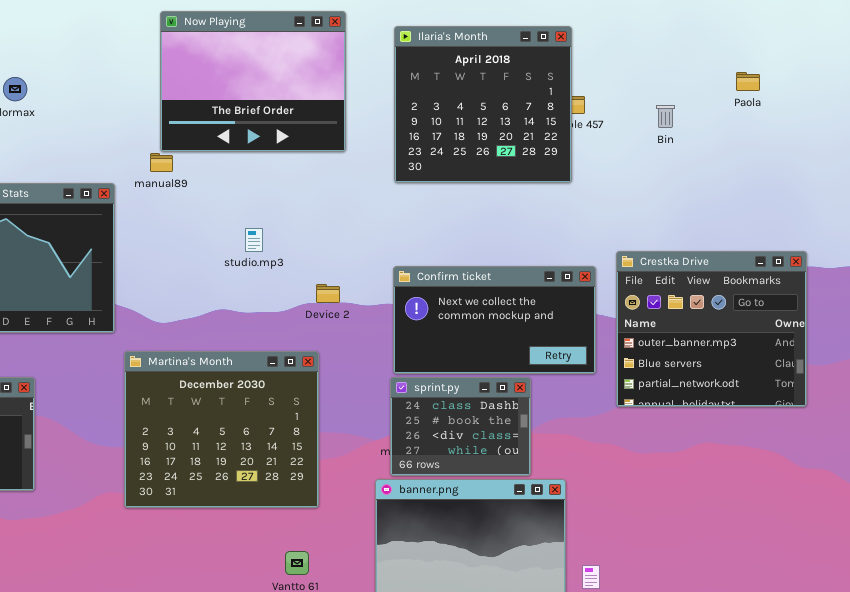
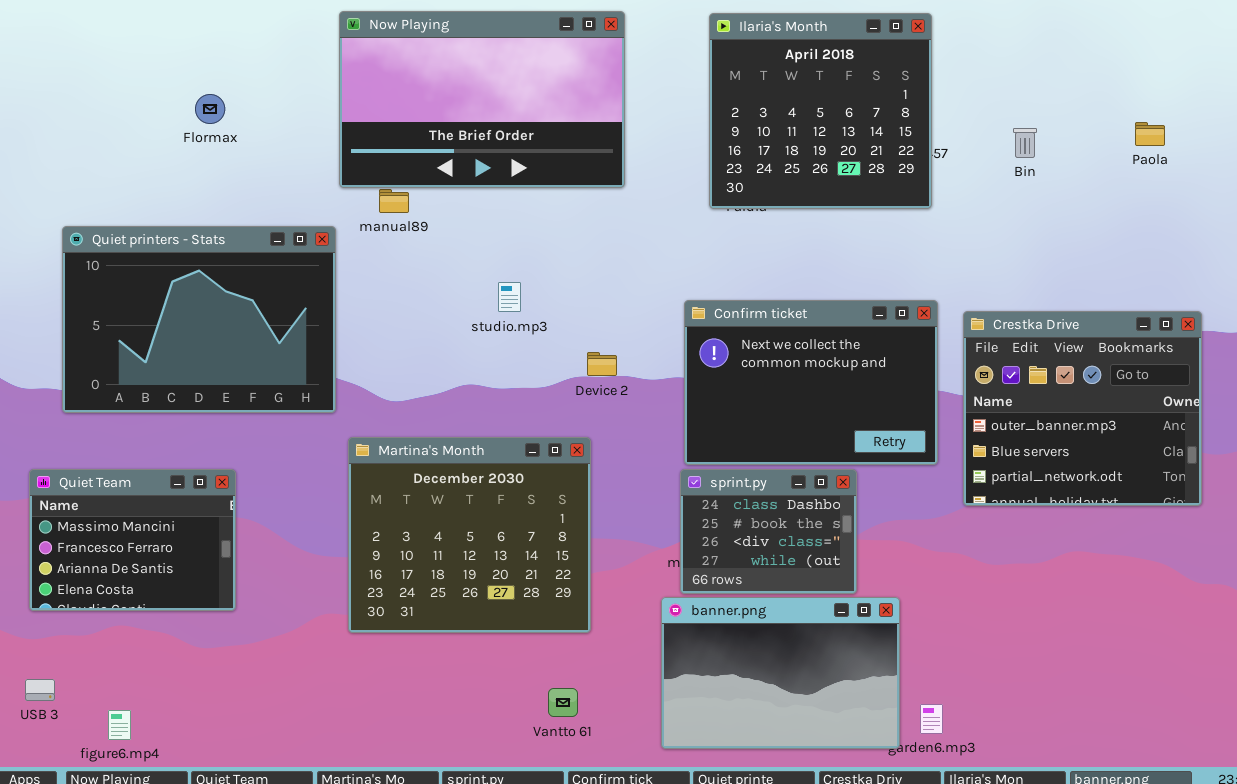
Now Playing: [160,11,346,152] -> [339,11,625,188], resized
Ilaria's Month: [394,26,572,183] -> [709,13,932,209], moved
Paola: [736,72,760,91] -> [1135,122,1165,146], moved
Confirm ticket: [393,266,596,374] -> [684,300,938,465], resized

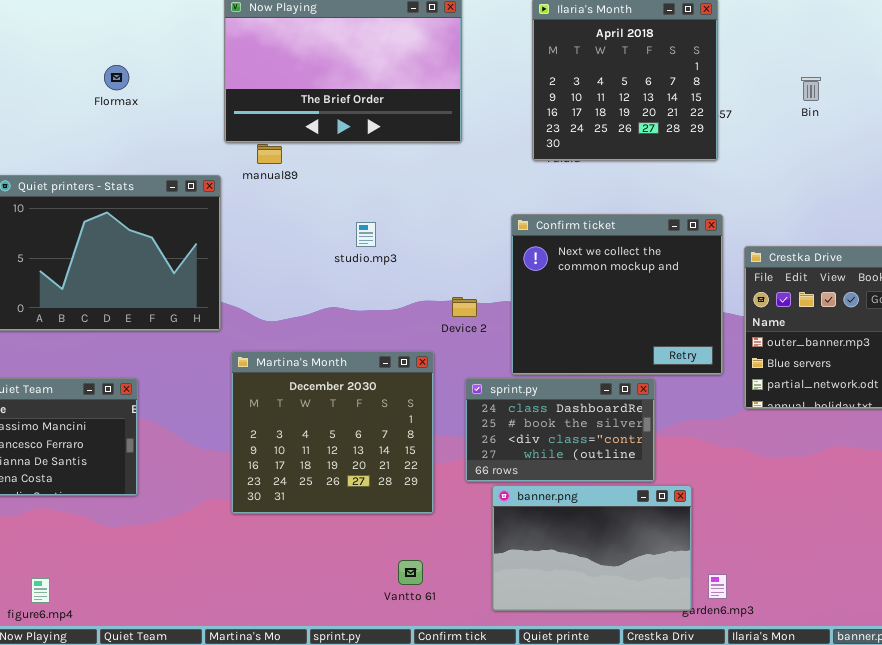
Bin: [1013,128,1037,158] -> [801,77,821,101], moved
Confirm ticket: [684,300,938,465] -> [511,214,723,375], resized
Device 2: [587,352,617,376] -> [452,297,477,317], moved
sprint.py: [680,469,857,594] -> [465,378,655,482], resized

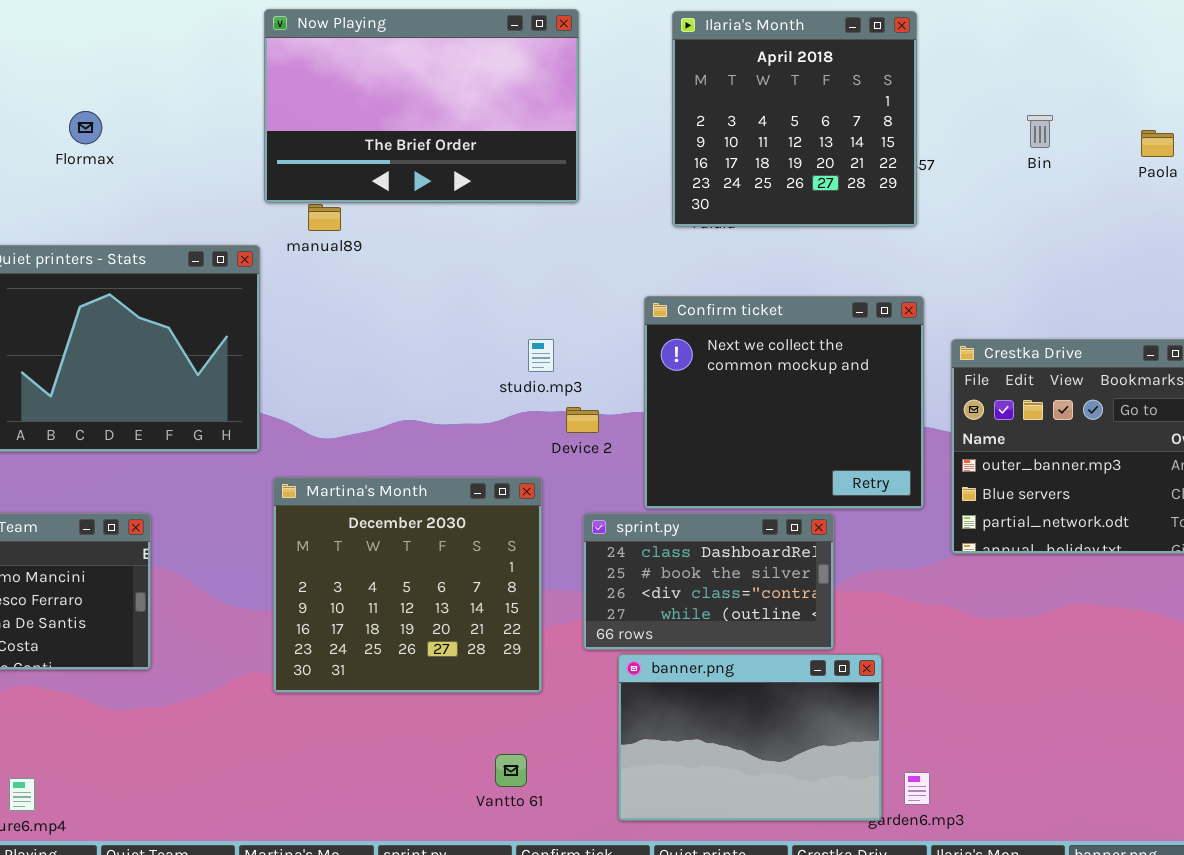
Flormax: [104,65,129,90] -> [69,111,102,144], moved
studio.mp3: [356,222,376,247] -> [528,339,554,372], moved

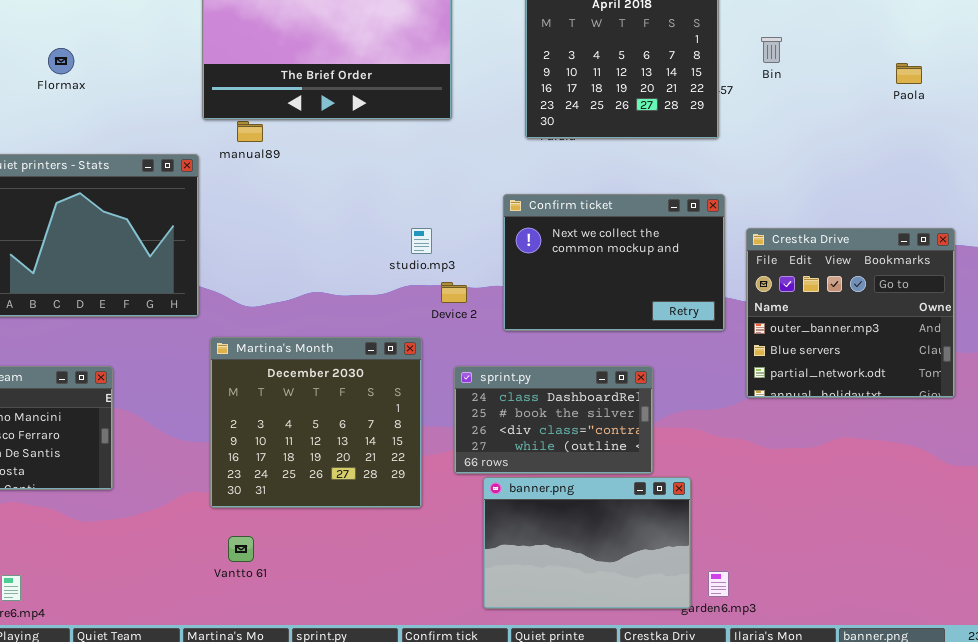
Bin: [1027,115,1053,148] -> [761,37,782,63], moved
Confirm ticket: [644,296,924,509] -> [503,194,725,331], resized
Vantto 61: [495,754,527,787] -> [228,536,254,562], moved

